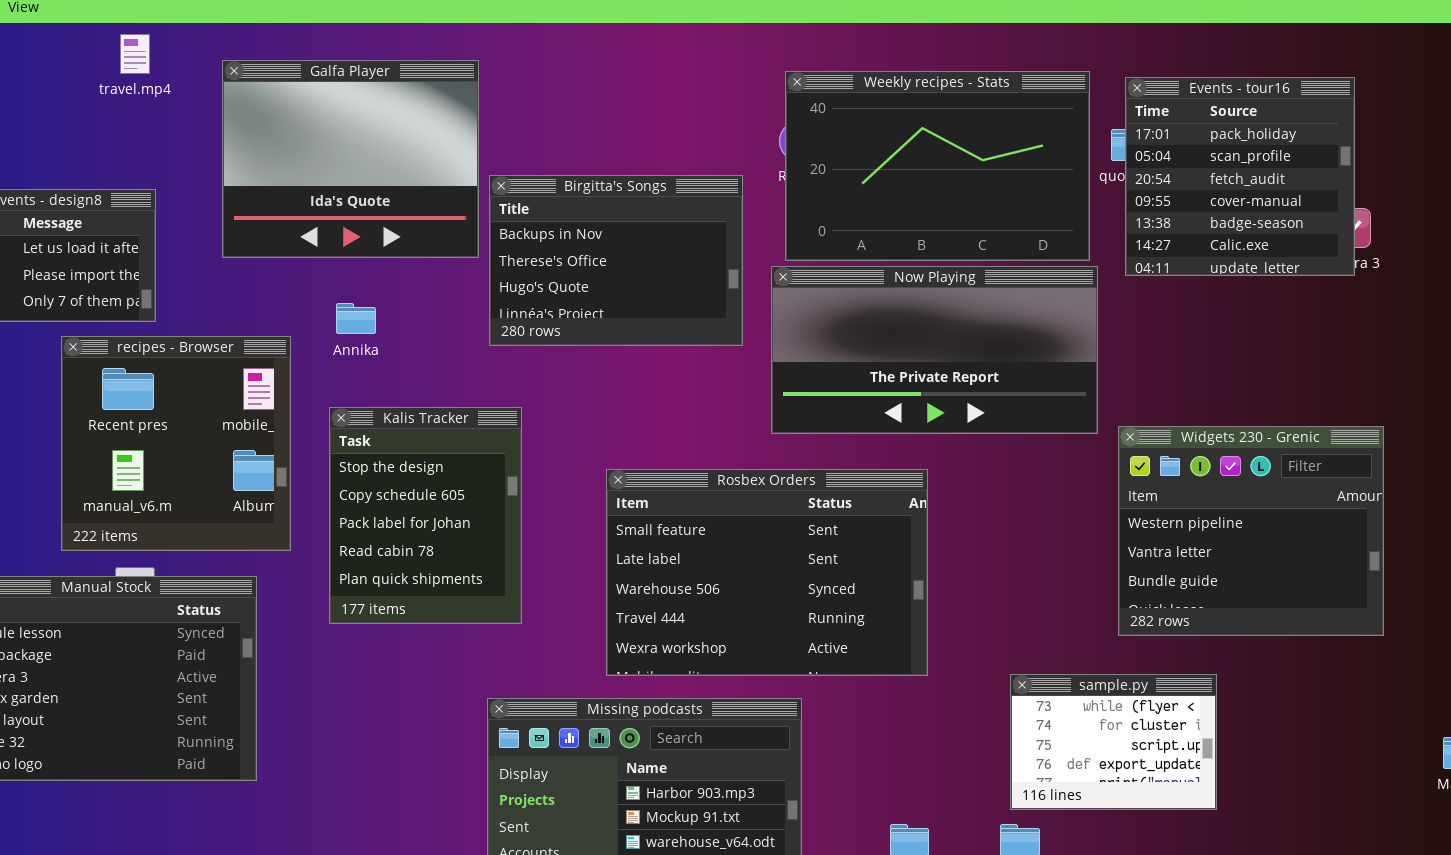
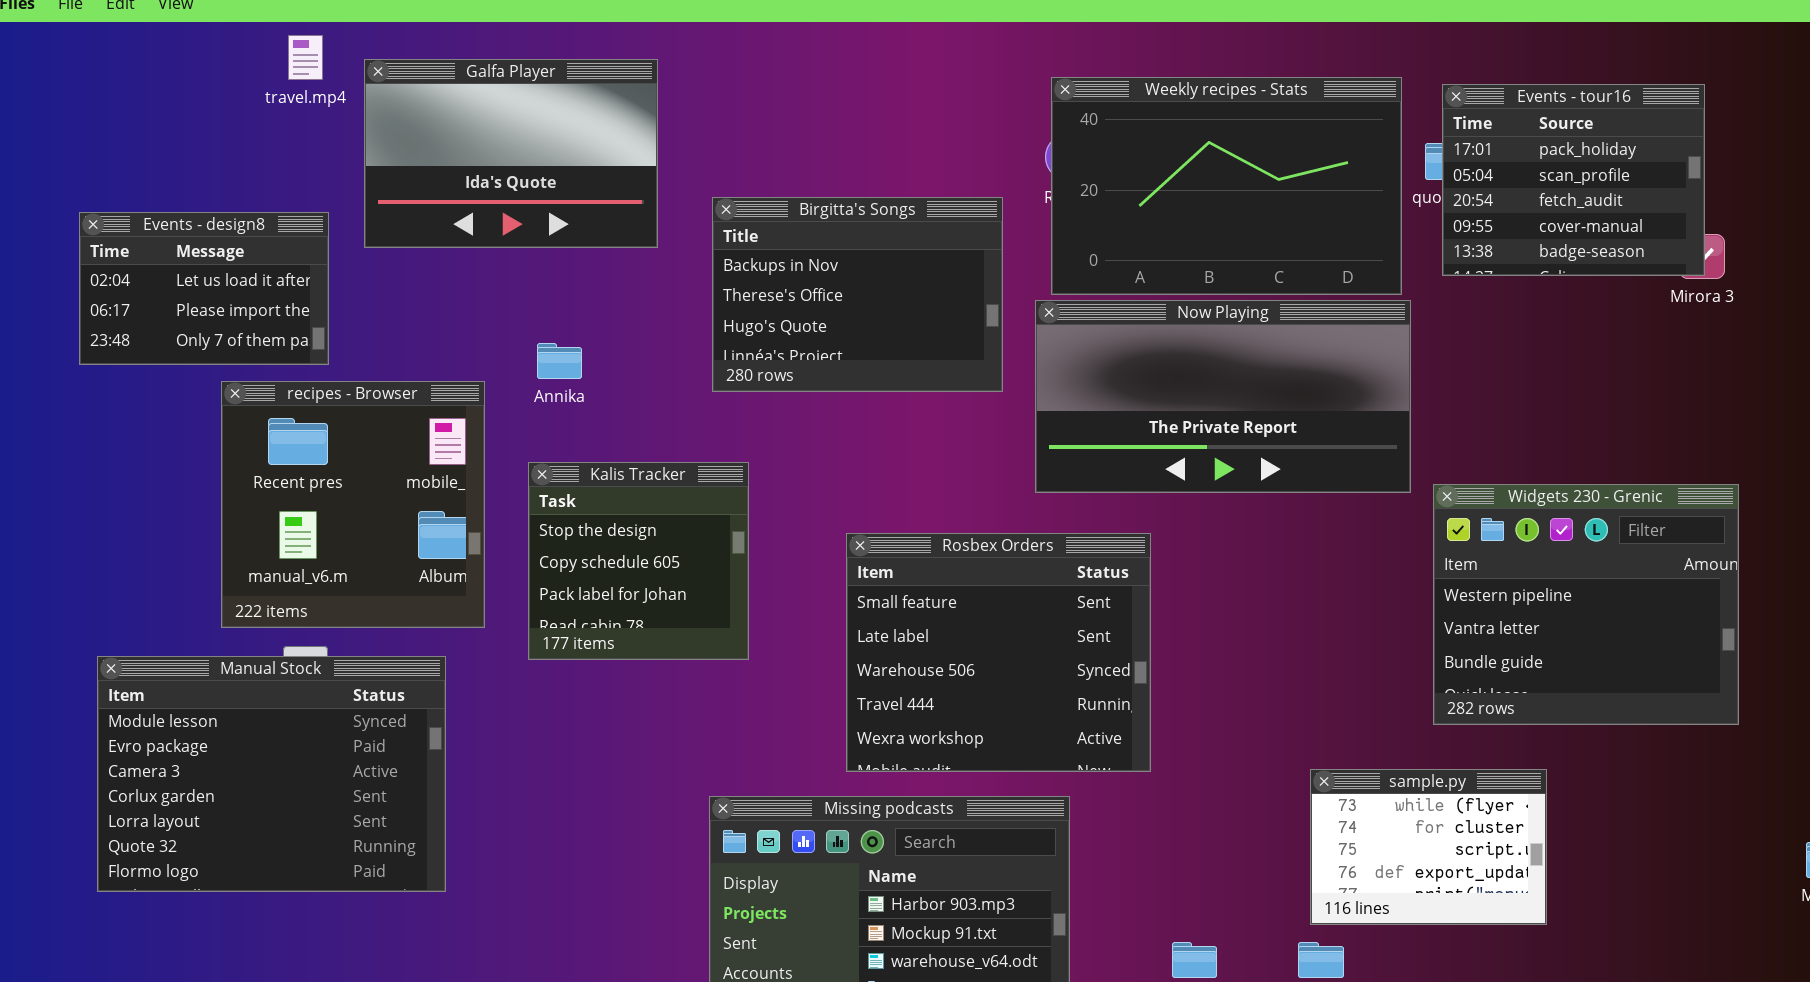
Galfa Player: [222,60,479,258] -> [364,59,658,248], moved, resized
Events - tour16: [1125,77,1355,276] -> [1442,84,1705,276], resized
Kalis Tracker: [329,407,522,624] -> [528,462,749,660], resized
Rosbex Orders: [606,469,928,676] -> [846,533,1151,772], resized

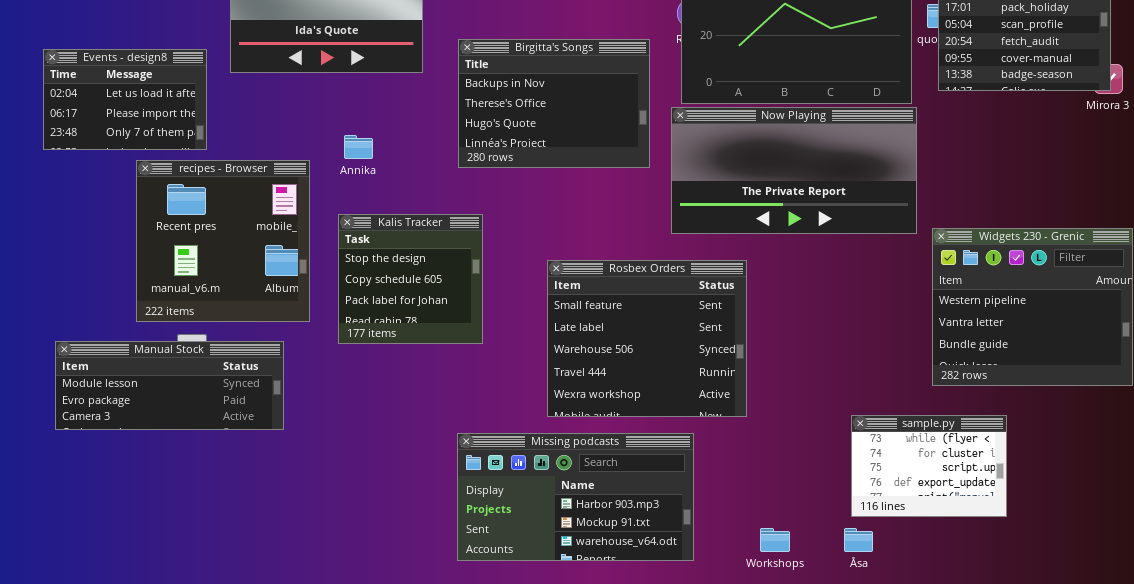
Manual Stock: [97,656,446,892] -> [55,341,284,430], resized

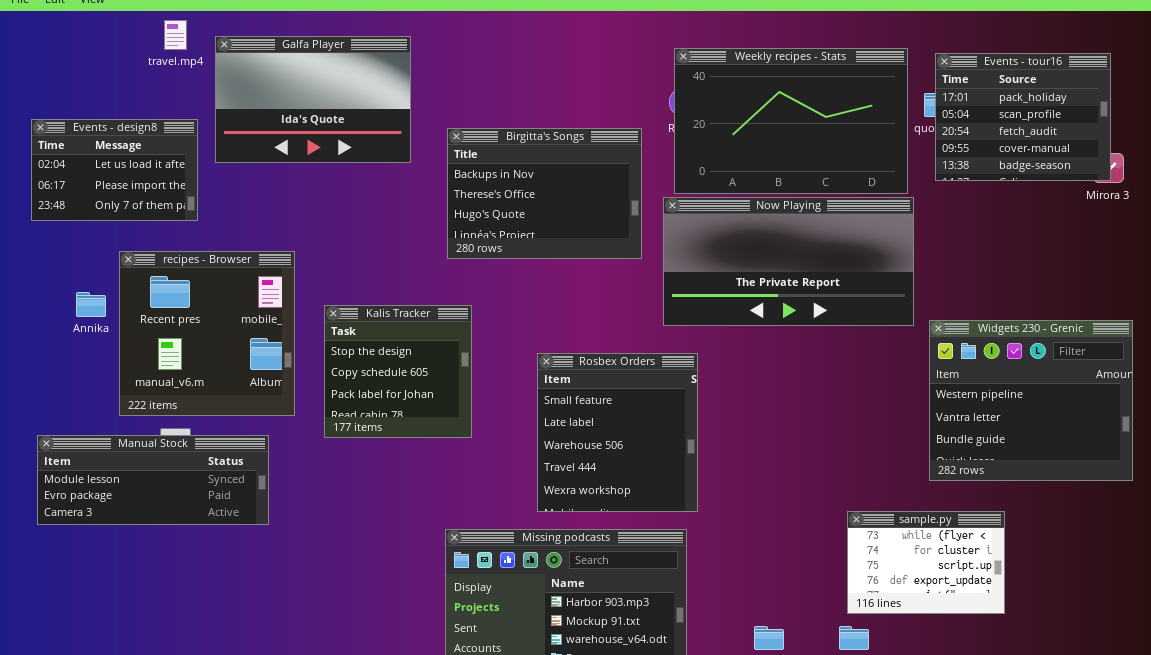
Events - design8: [43,49,207,150] -> [31,119,198,221], moved
Annika: [344,135,373,159] -> [76,292,106,317], moved
Rosbex Orders: [547,260,747,417] -> [537,353,698,512], resized

